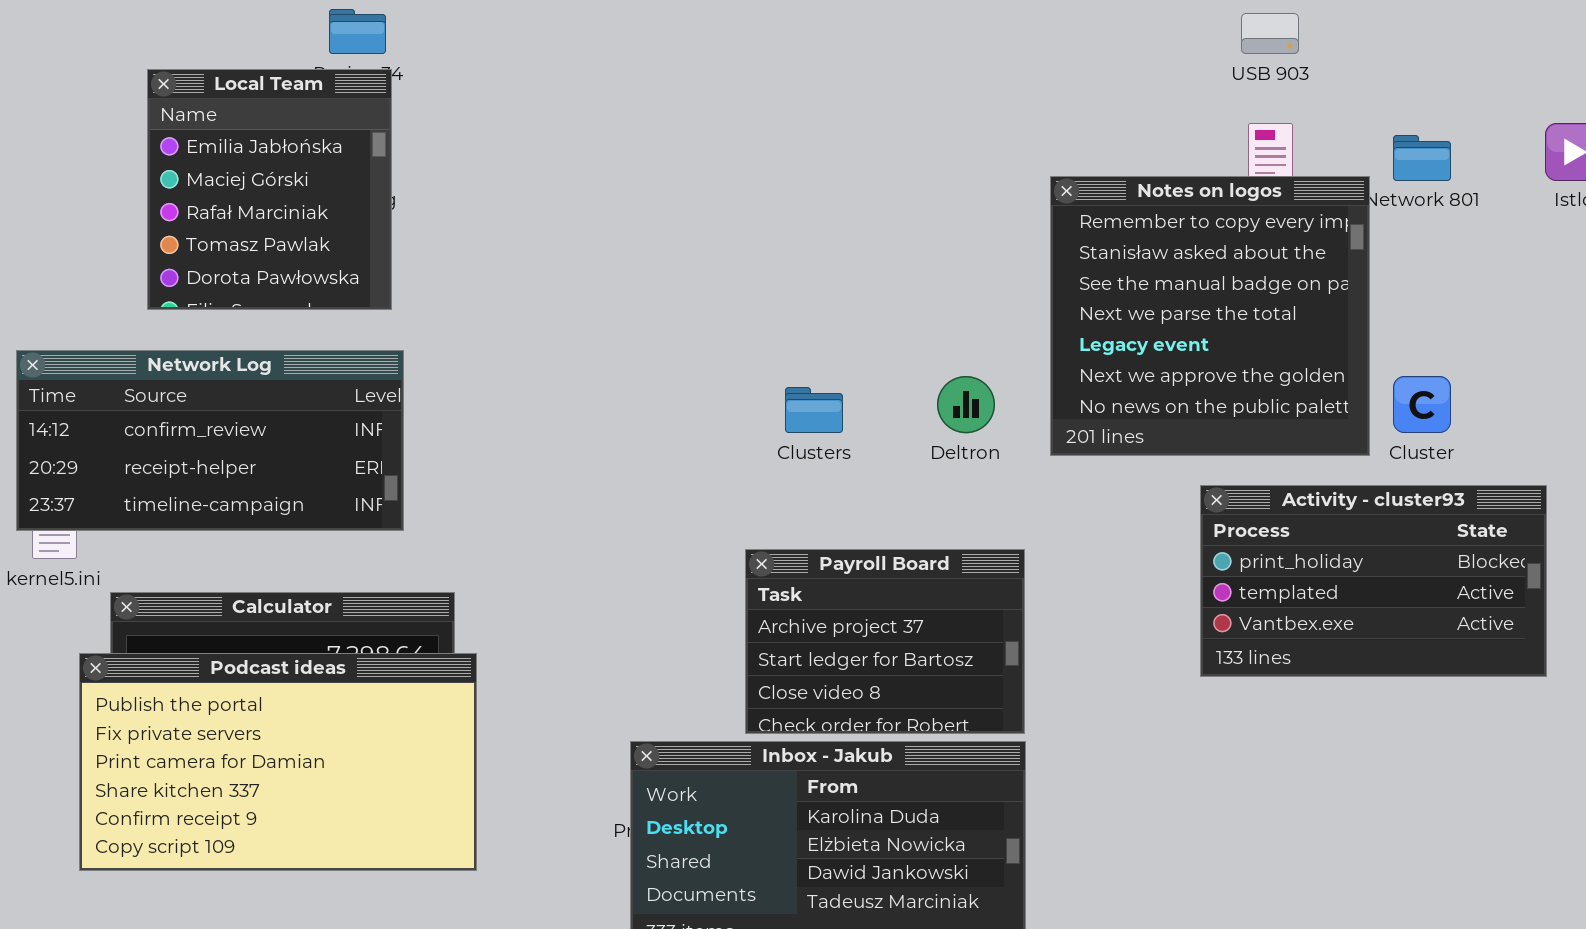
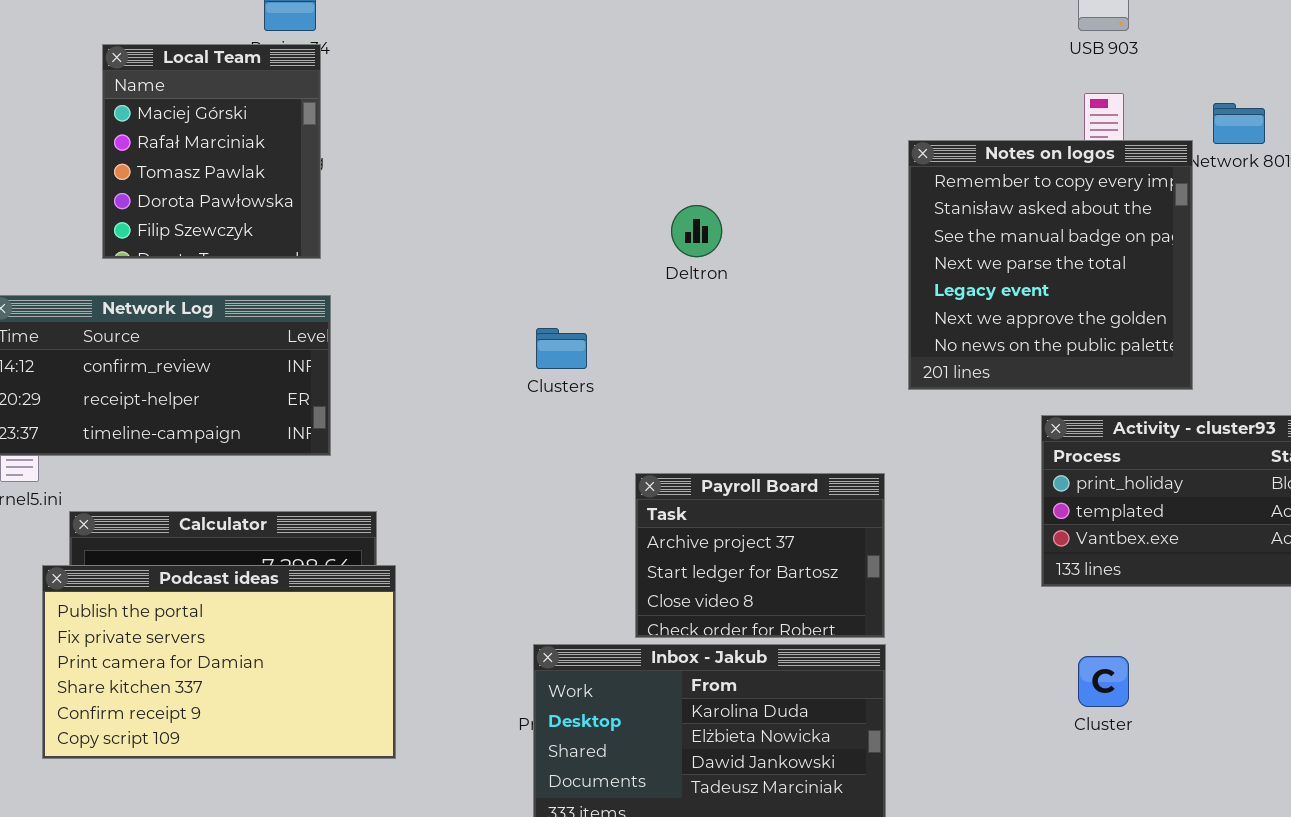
Local Team: [147,69,392,310] -> [102,44,321,259], scrolled down 1 row
Deltron: [937,376,995,433] -> [671,205,722,257], moved
Cluster: [1393,376,1451,433] -> [1078,656,1129,707], moved
Clusters: [785,387,843,433] -> [536,328,587,369], moved

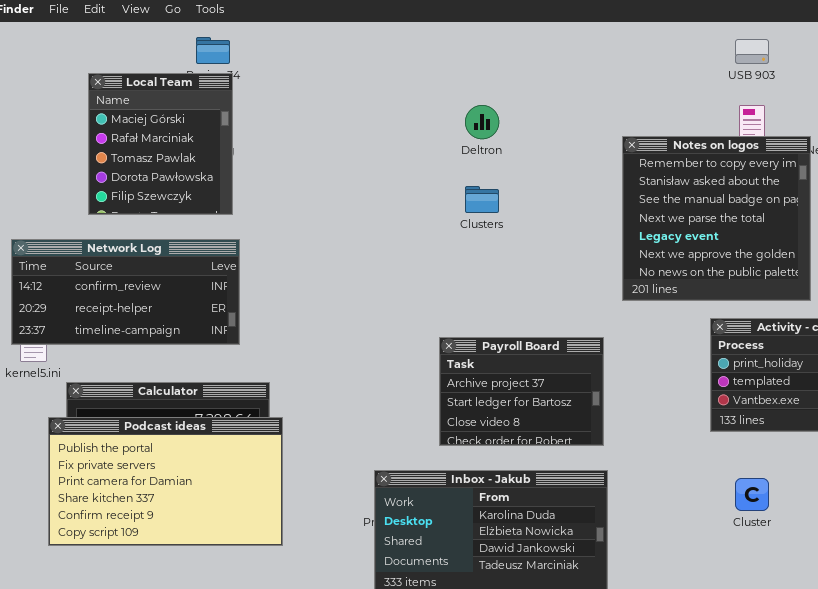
Deltron: [671,205,722,257] -> [465,105,499,139], moved
Clusters: [536,328,587,369] -> [465,186,499,213], moved
Payroll Board: [635,473,885,638] -> [439,337,604,446], moved

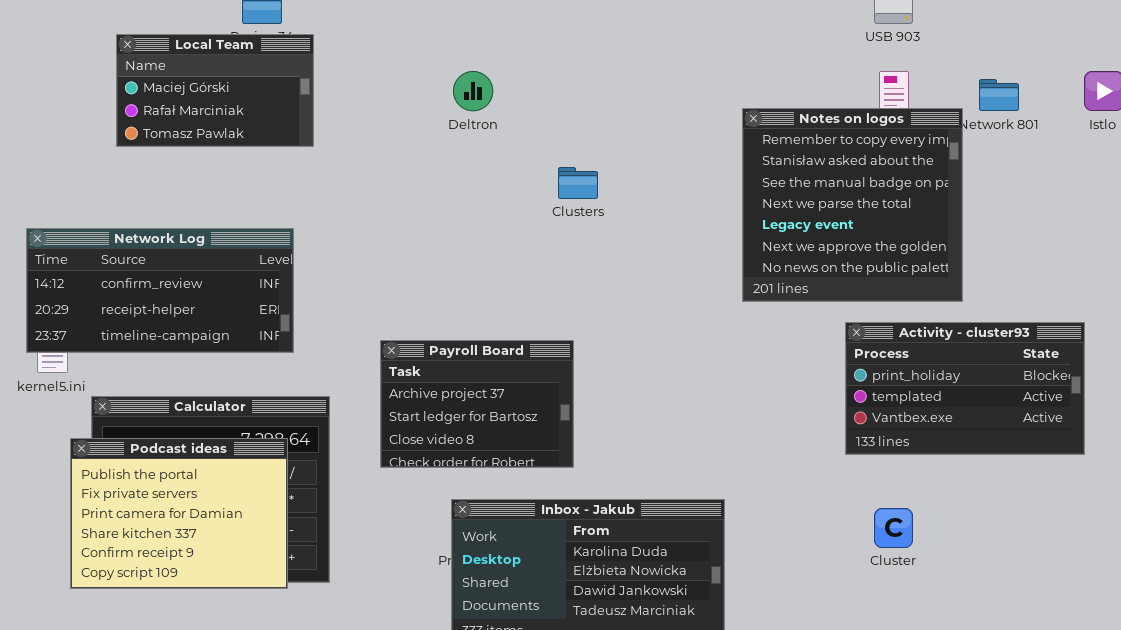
Local Team: [88,73,233,215] -> [116,34,314,147], resized
Deltron: [465,105,499,139] -> [453,71,493,111], moved
Payroll Board: [439,337,604,446] -> [380,340,574,468], moved
Podcast ideas: [48,417,283,546] -> [70,438,288,589], resized

